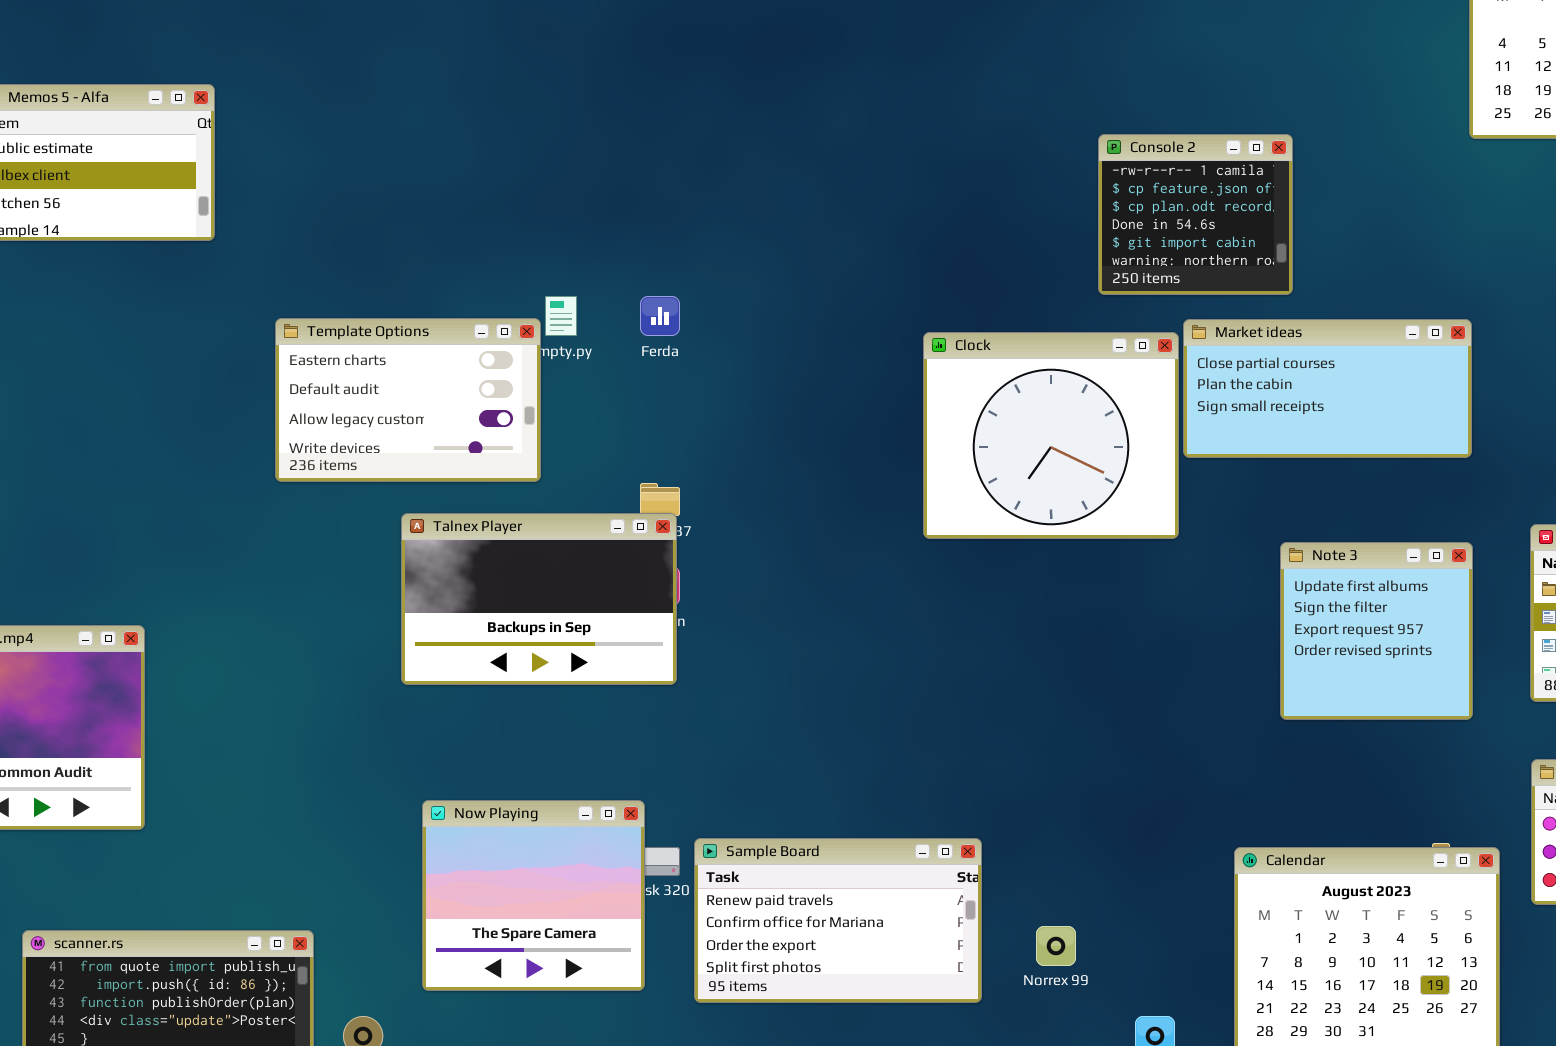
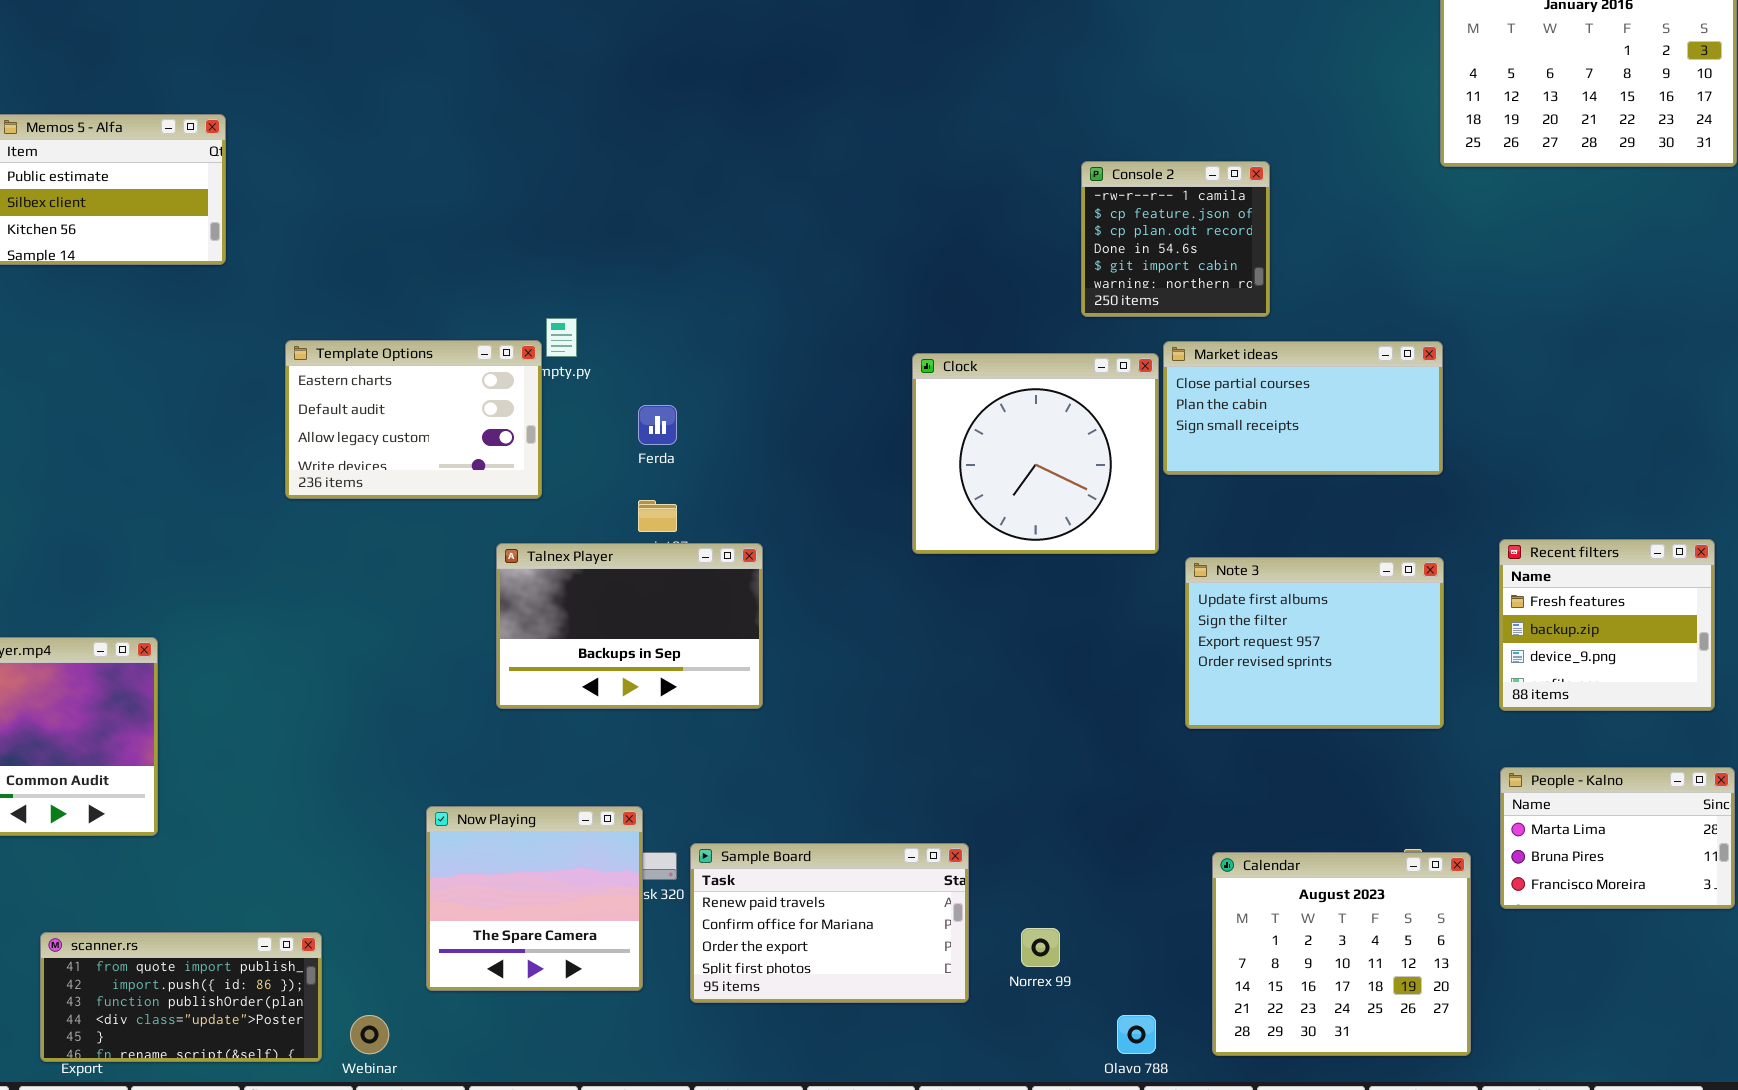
Ferda: [640,296,680,336] -> [638,405,677,445], moved
Talnex Player: [401,513,677,685] -> [496,543,763,709], moved
Note 3: [1280,542,1473,720] -> [1185,557,1444,729], resized

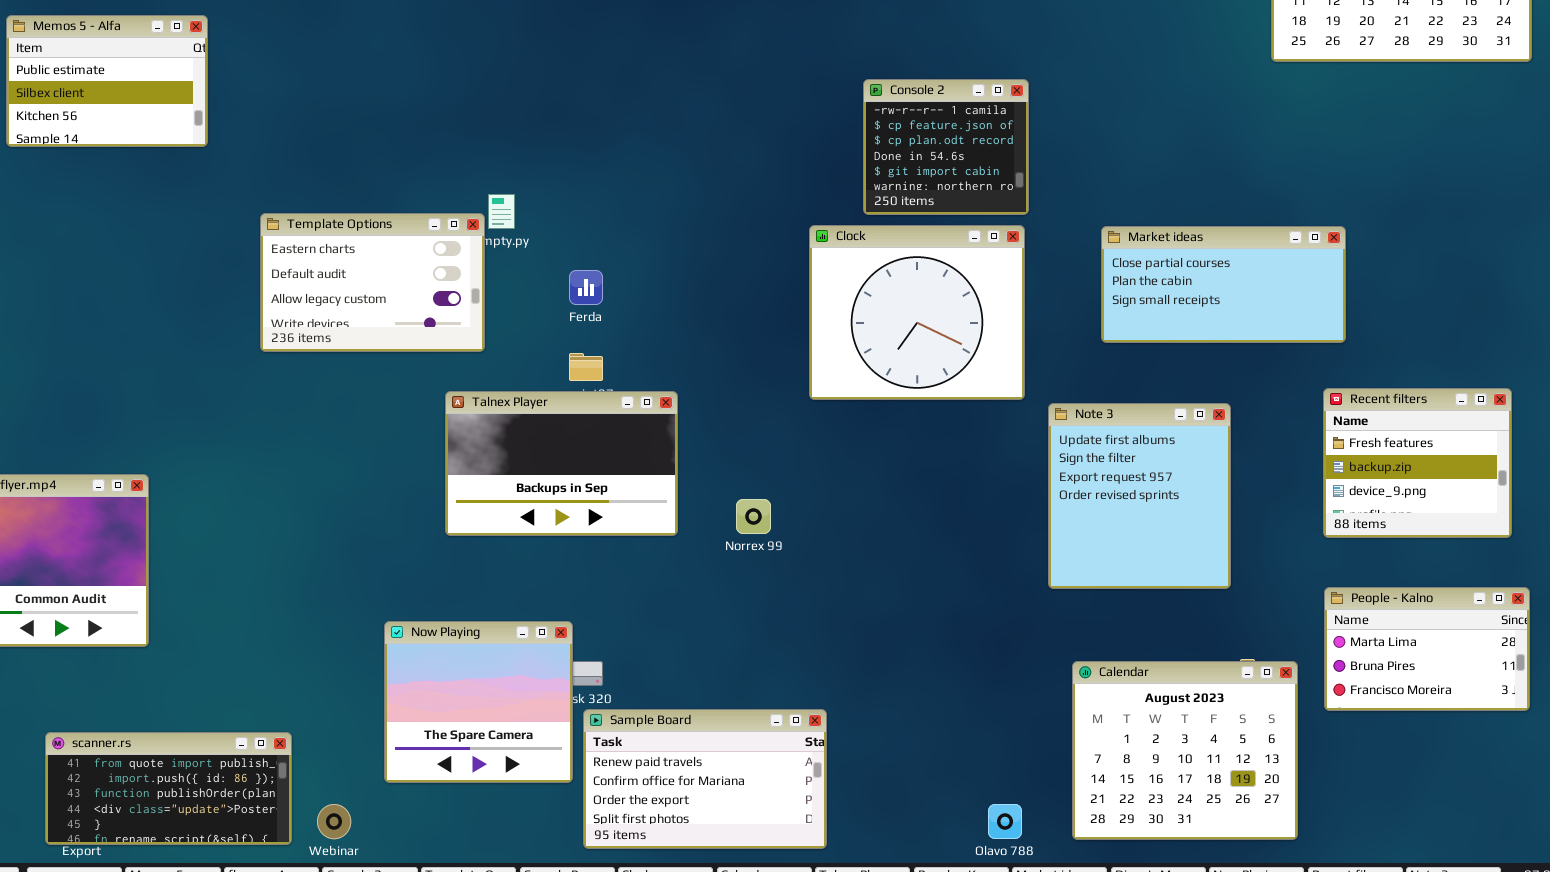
Console 2: [1081,161,1270,317] -> [863,79,1029,215], moved
Market ideas: [1163,341,1443,475] -> [1101,226,1346,343], moved
Note 3: [1185,557,1444,729] -> [1048,403,1231,589], resized
Sample Board: [690,843,969,1003] -> [583,709,827,849], moved
Norrex 99: [1021,928,1060,967] -> [736,499,771,534], moved

